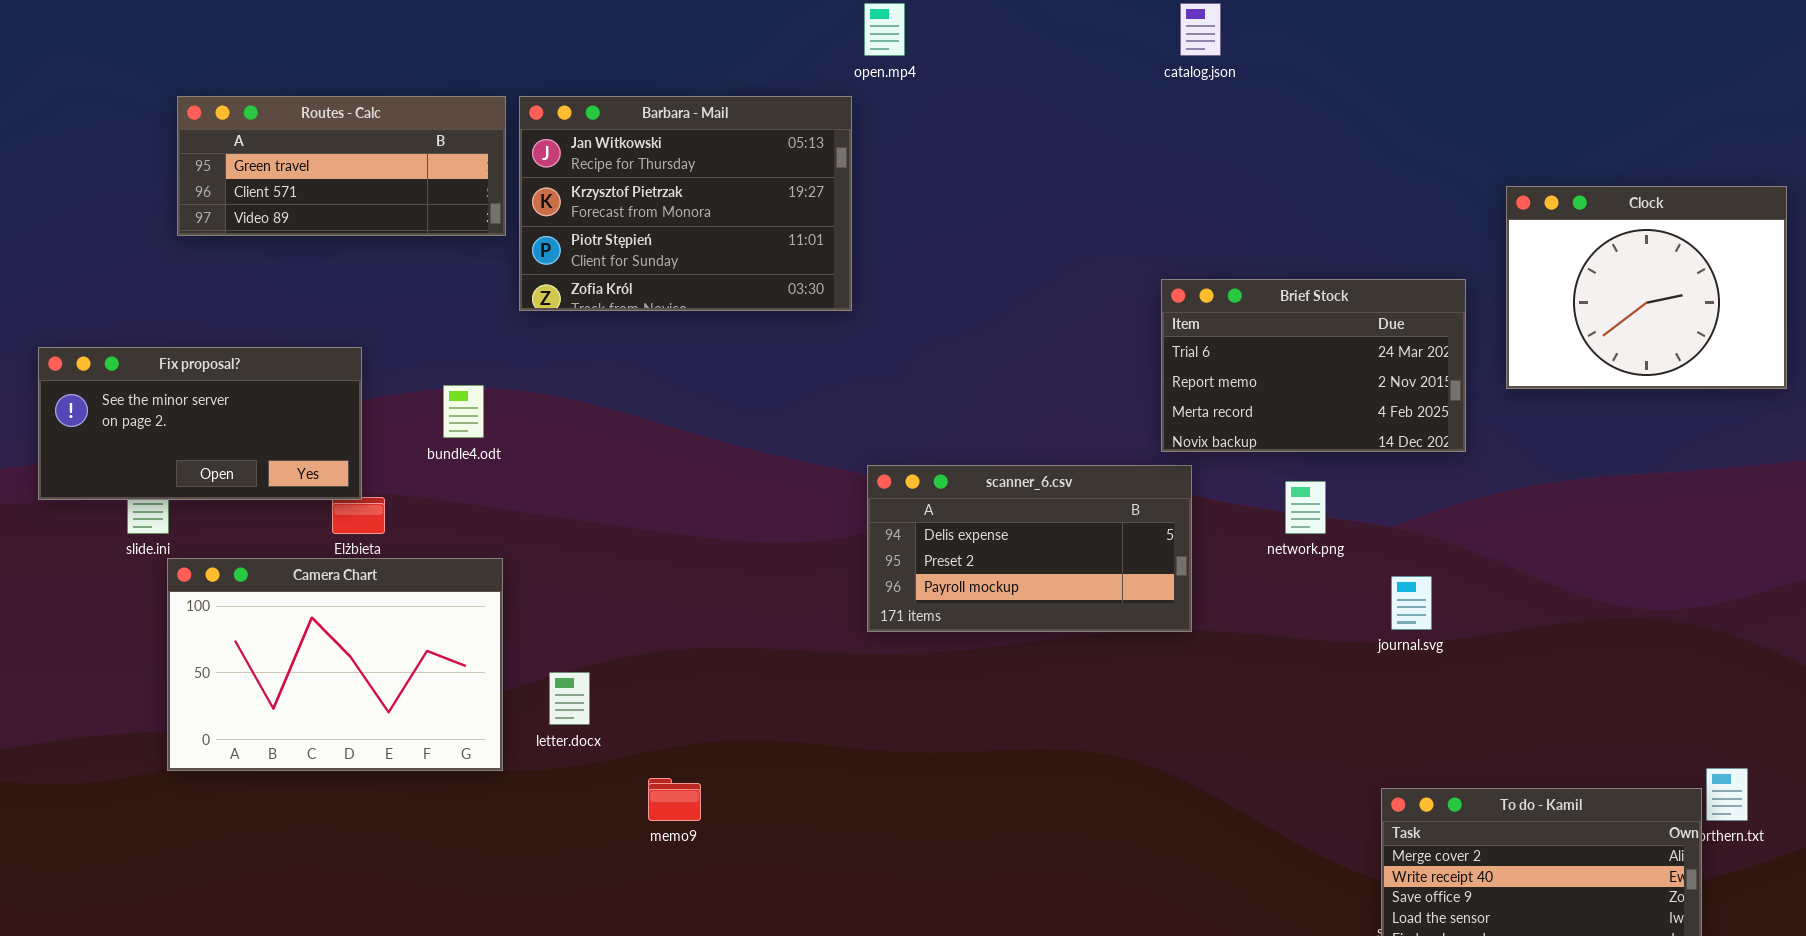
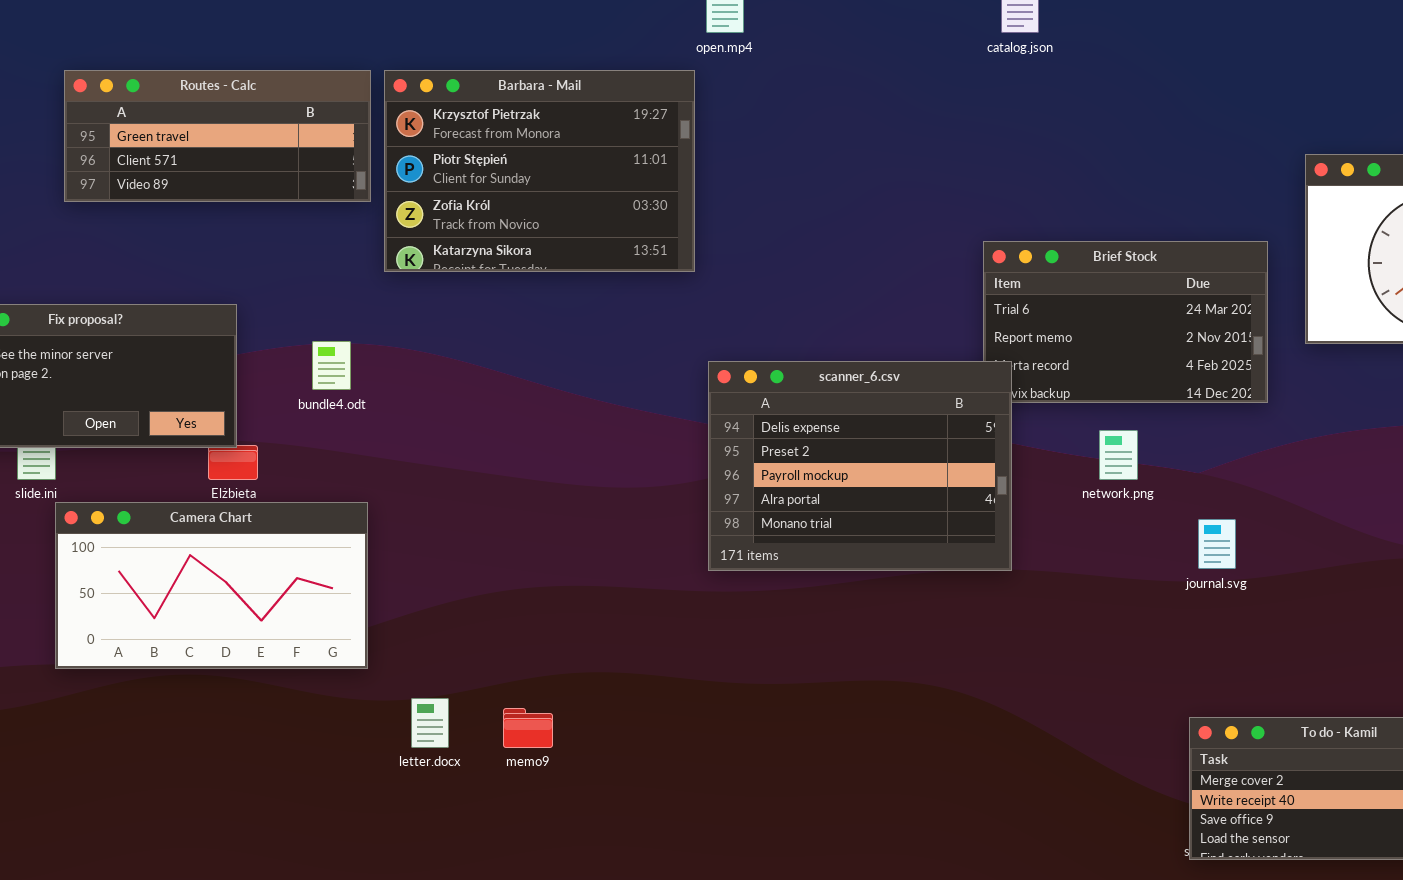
Barbara - Mail: [519,96,852,311] -> [384,70,695,272], scrolled down 1 row
scanner_6.csv: [867,465,1192,632] -> [708,361,1012,571], resized
Camera Chart: [167,558,503,771] -> [55,502,368,669], resized
letter.docx: [549,672,590,725] -> [411,698,449,748], moved

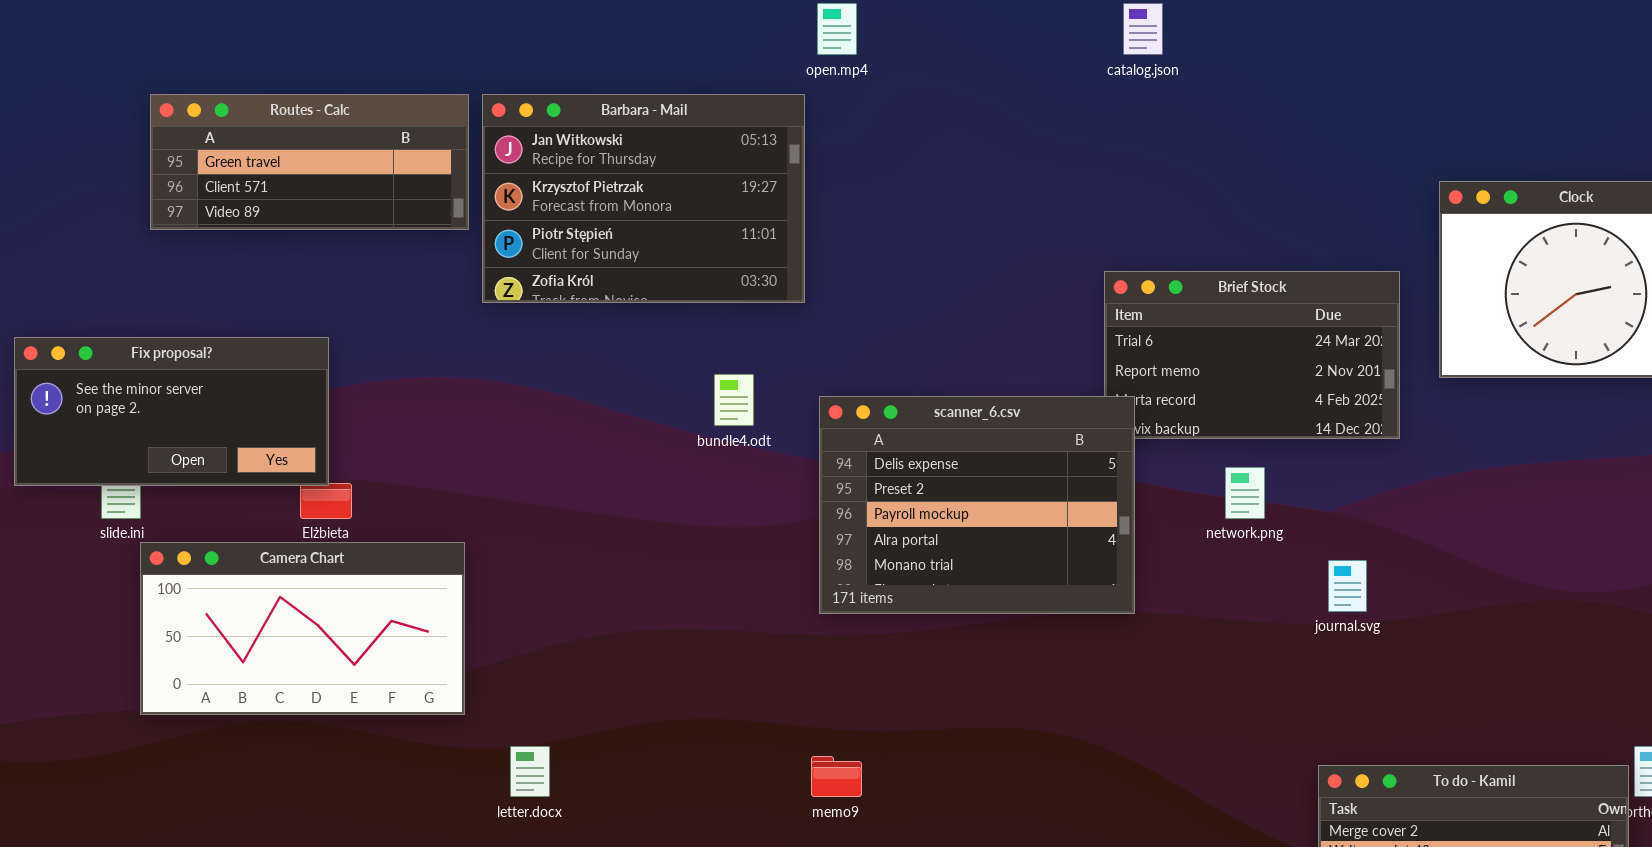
Barbara - Mail: [384,70,695,272] -> [482,94,805,303], scrolled up 1 row
bundle4.odt: [312,341,351,390] -> [714,374,754,426], moved
memo9: [503,708,553,748] -> [811,756,862,797], moved

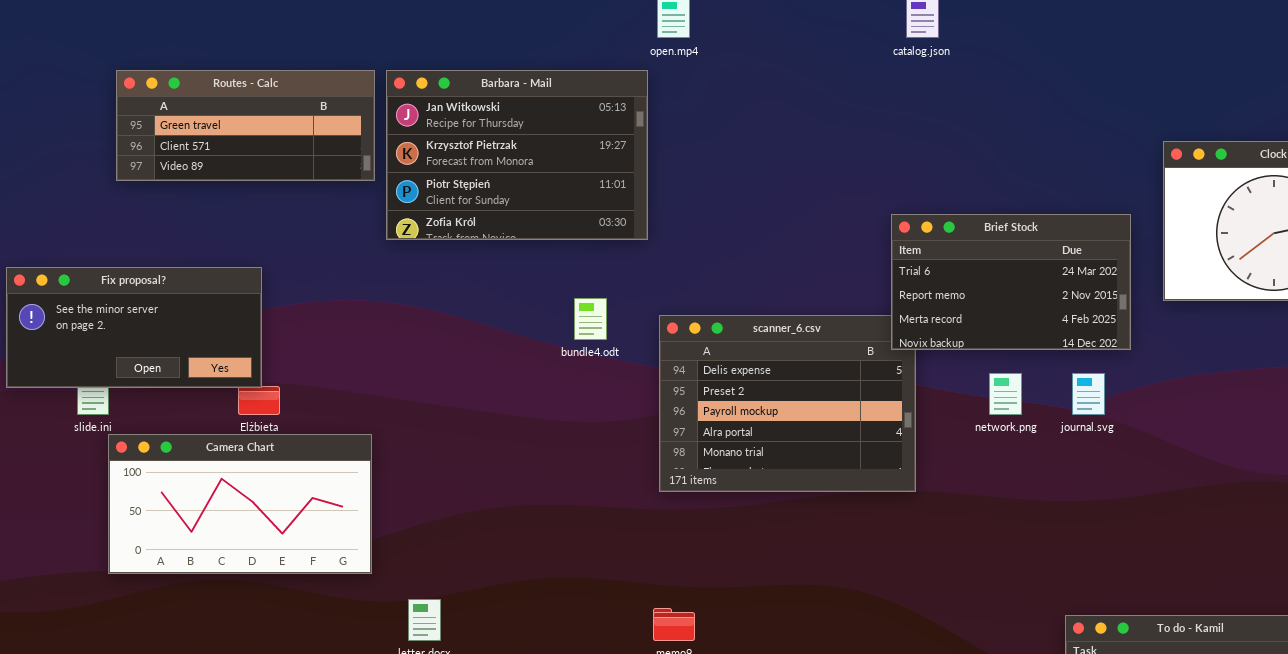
Brief Stock: [1104,271,1400,439] -> [891,214,1131,350], raised
journal.svg: [1328,560,1367,612] -> [1072,373,1105,415], moved

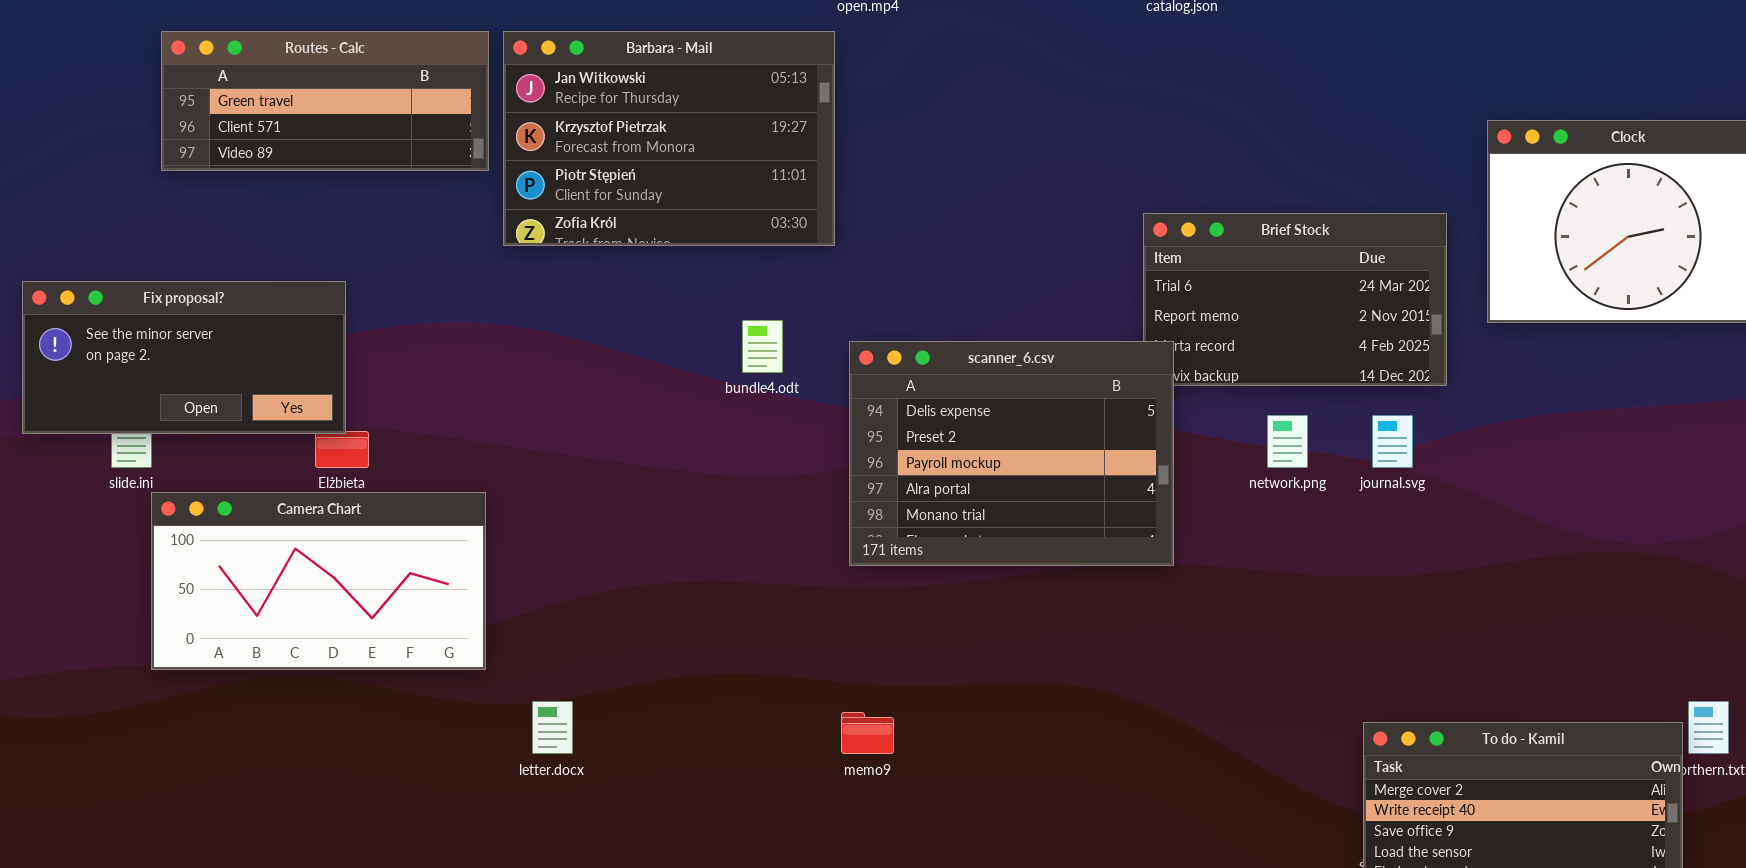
scanner_6.csv: [659,315,916,492] -> [849,341,1174,566], raised

